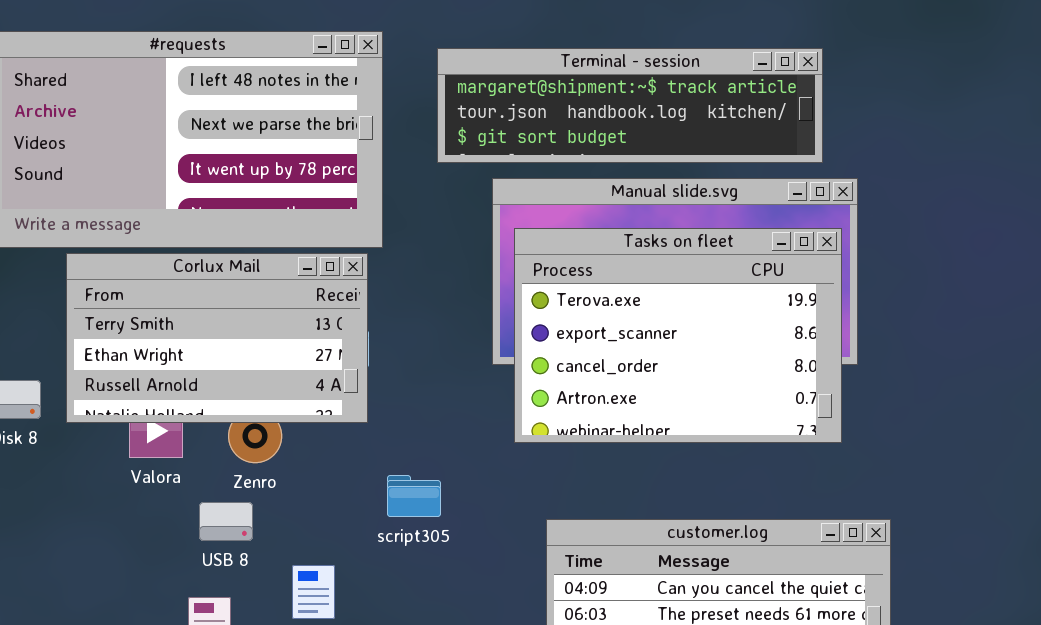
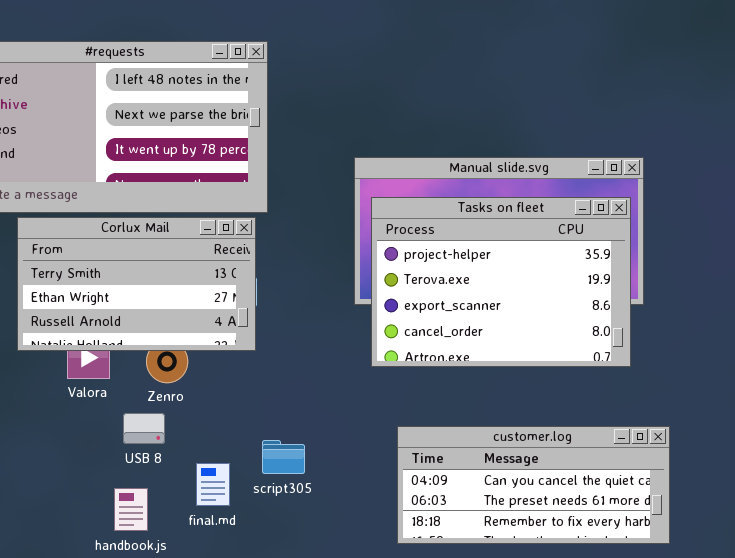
Terminal - session: [437,48,823,163] -> none, closed
Tasks on fleet: [514,228,842,443] -> [371,197,631,367], scrolled up 1 row
script305: [387,475,441,517] -> [262,440,305,474], moved

